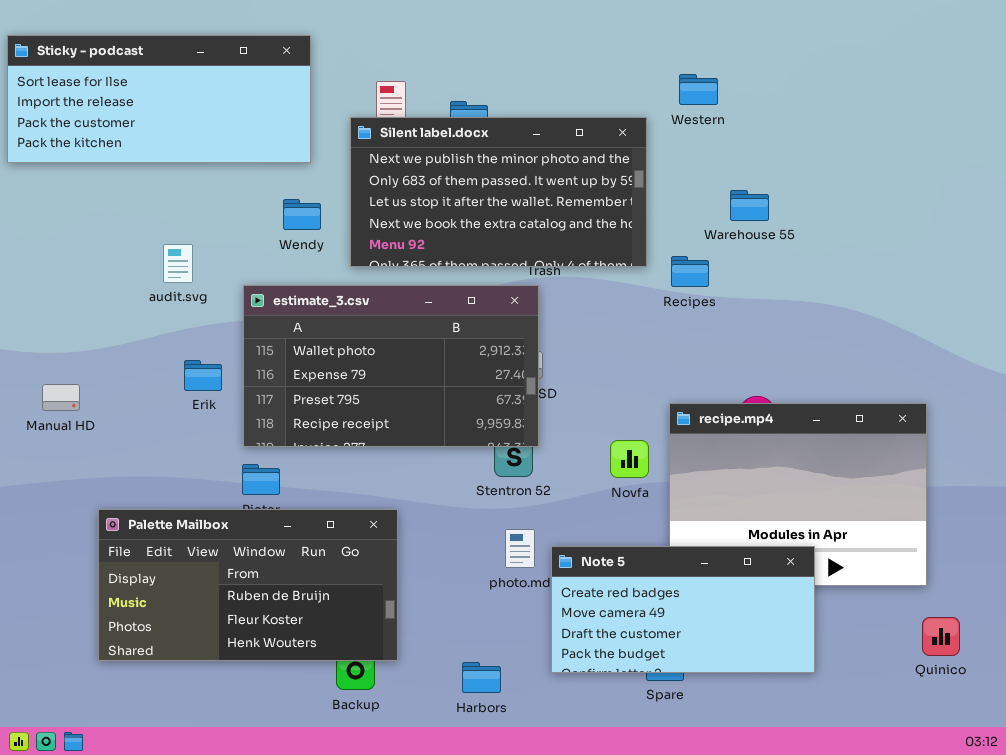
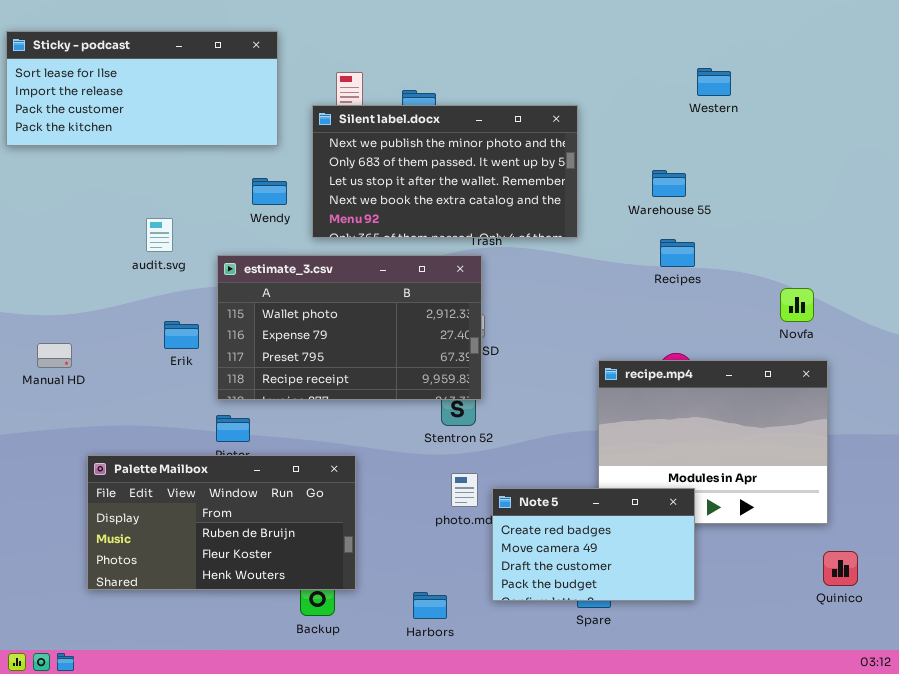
Western: [679,74,718,105] -> [697,68,731,96], moved
Recipes: [671,256,709,287] -> [660,239,695,267], moved
Novfa: [610,440,649,478] -> [780,288,814,322], moved
Note 5: [551,546,815,673] -> [492,488,695,601], resized

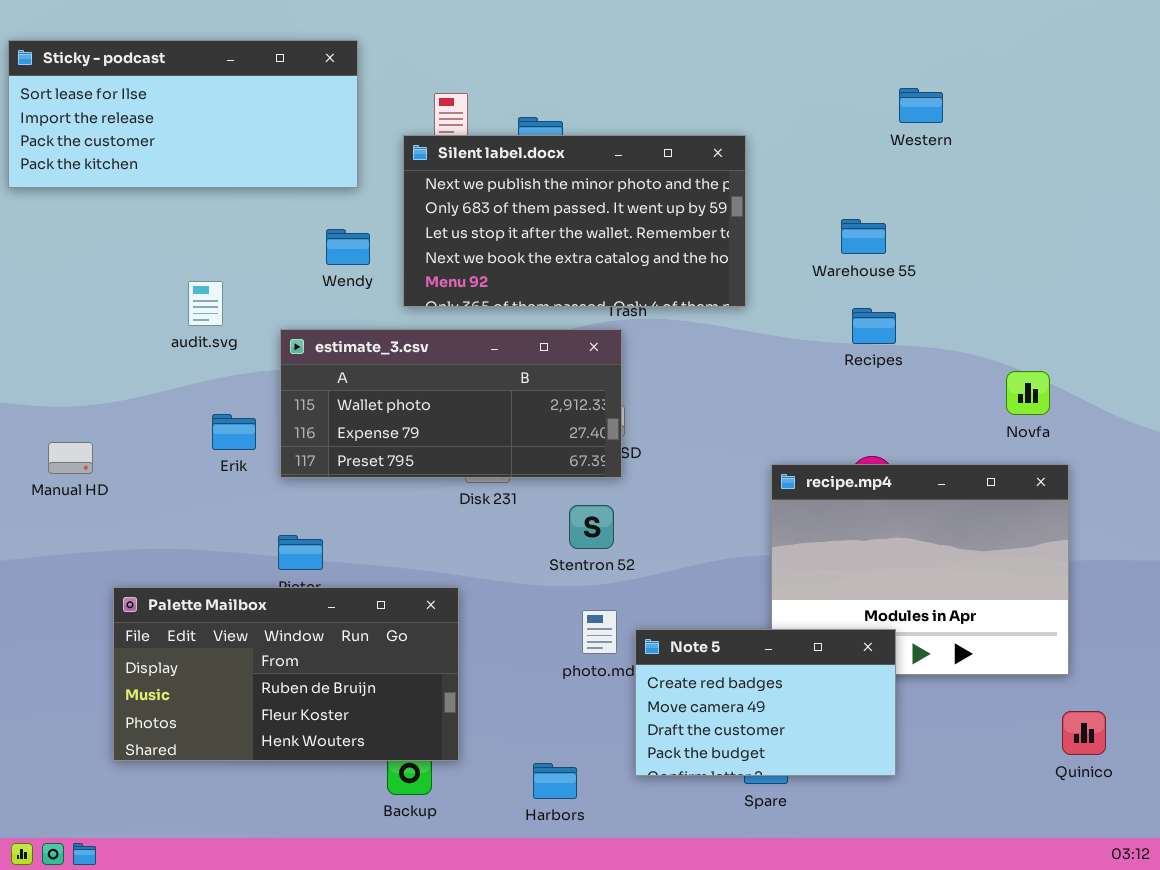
estimate_3.csv: [217,255,482,400] -> [280,329,622,478], resized

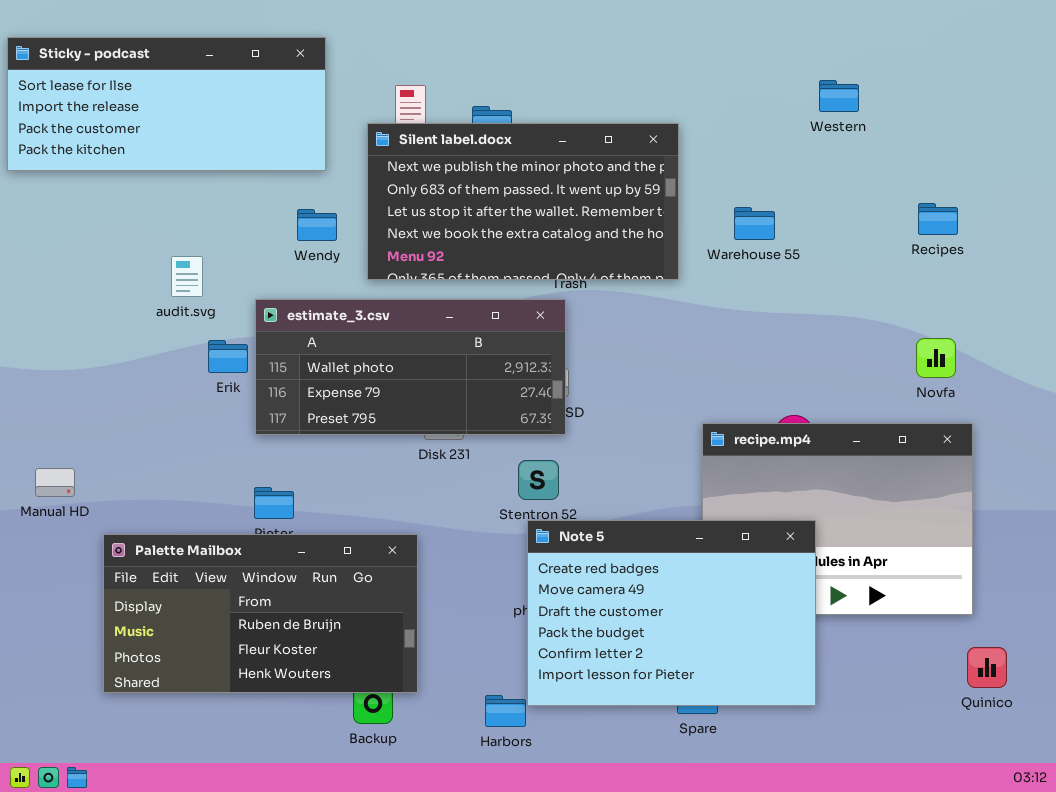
Warehouse 55: [841,219,886,254] -> [734,207,775,240], moved
Recipes: [852,308,896,344] -> [918,203,958,235], moved
Erik: [212,414,256,450] -> [208,340,248,373], moved
Manual HD: [48,442,93,474] -> [35,468,75,497], moved
Note 5: [635,629,896,776] -> [527,520,816,706], resized

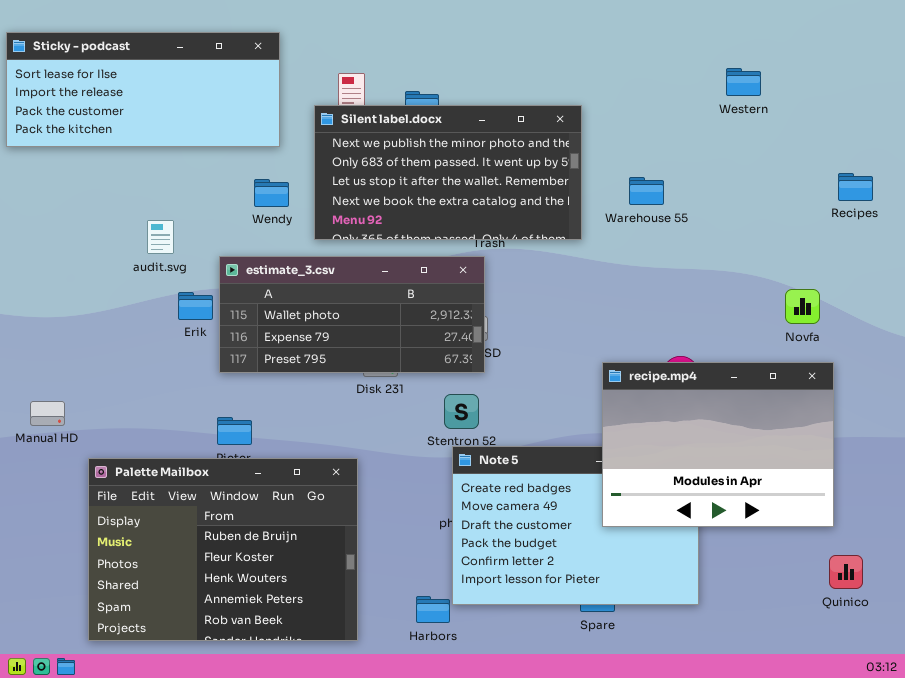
Western: [819,80,859,112] -> [726,68,761,96], moved
Recipes: [918,203,958,235] -> [838,173,873,201], moved
recipe.mp4: [702,423,973,615] -> [602,362,834,527], raised
Palette Mailbox: [103,534,418,693] -> [88,458,358,641], resized

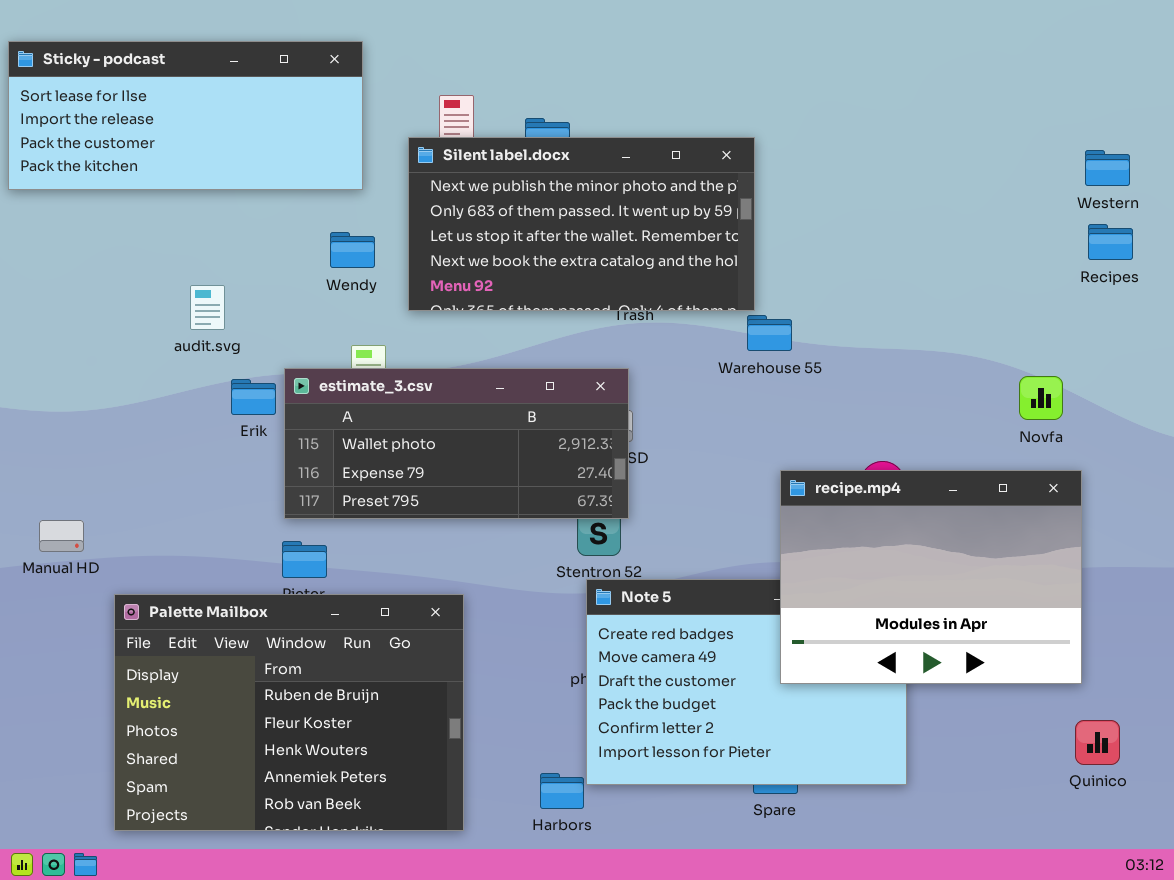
Western: [726,68,761,96] -> [1085,150,1130,186], moved
Warehouse 55: [629,177,664,205] -> [747,315,792,351], moved
estimate_3.csv: [219,256,485,373] -> [284,368,629,519], moved

